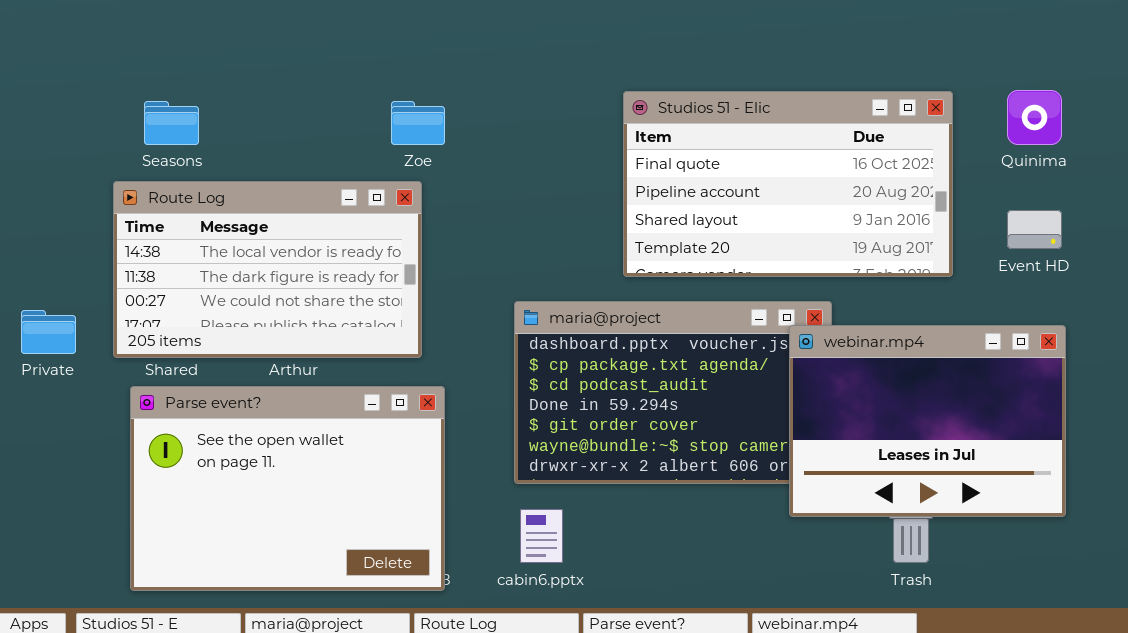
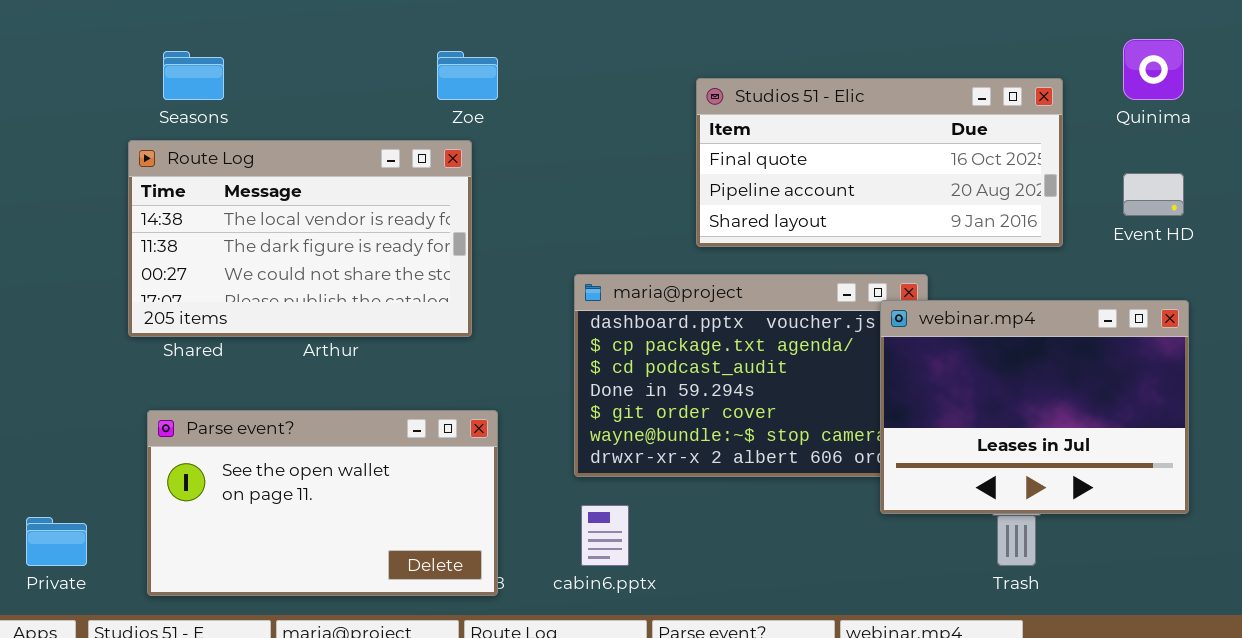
Studios 51 - Elic: [623,91,953,277] -> [696,78,1063,247], resized
Private: [21,310,76,354] -> [26,517,87,566], moved
Parse event?: [130,386,445,591] -> [147,410,498,596], resized

